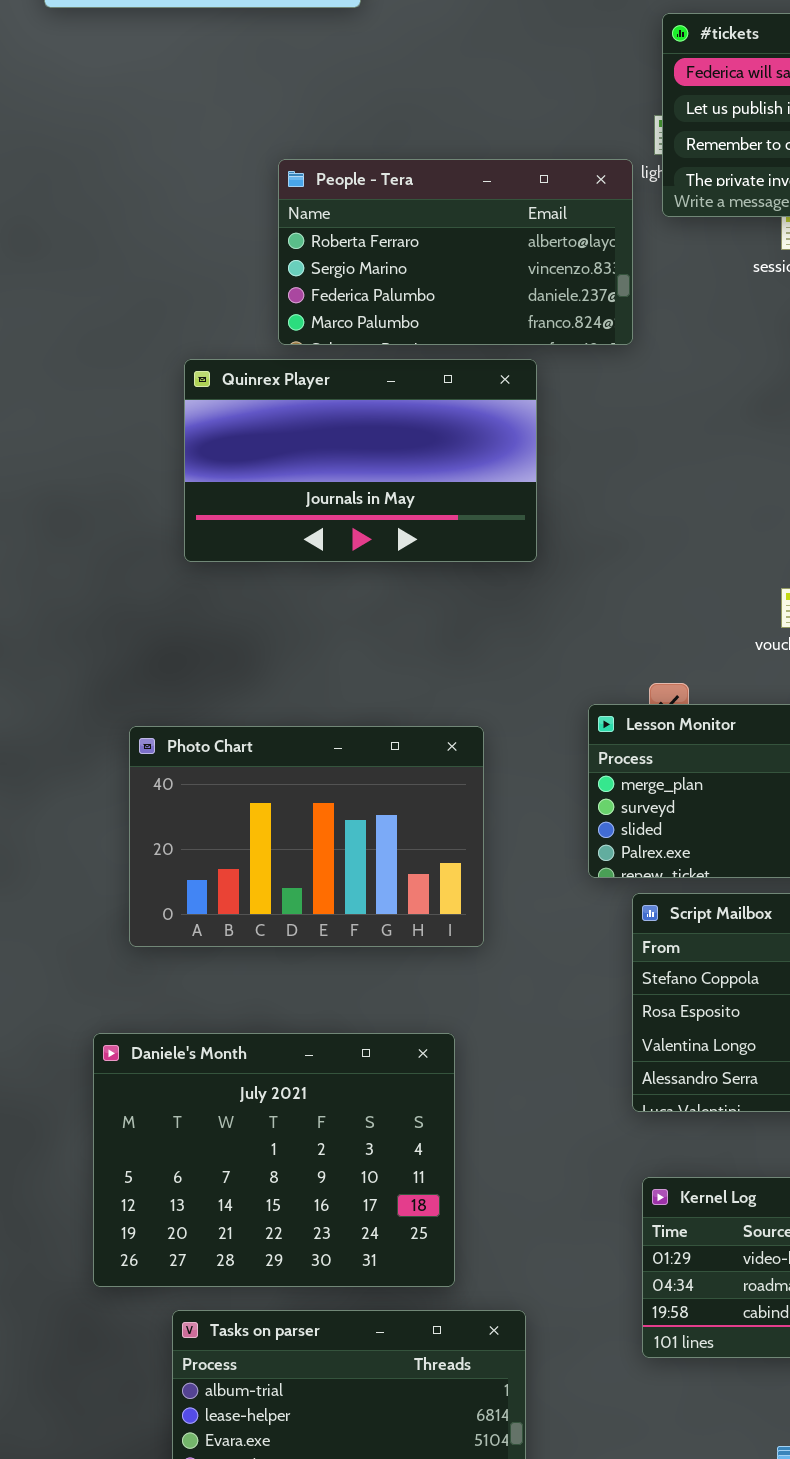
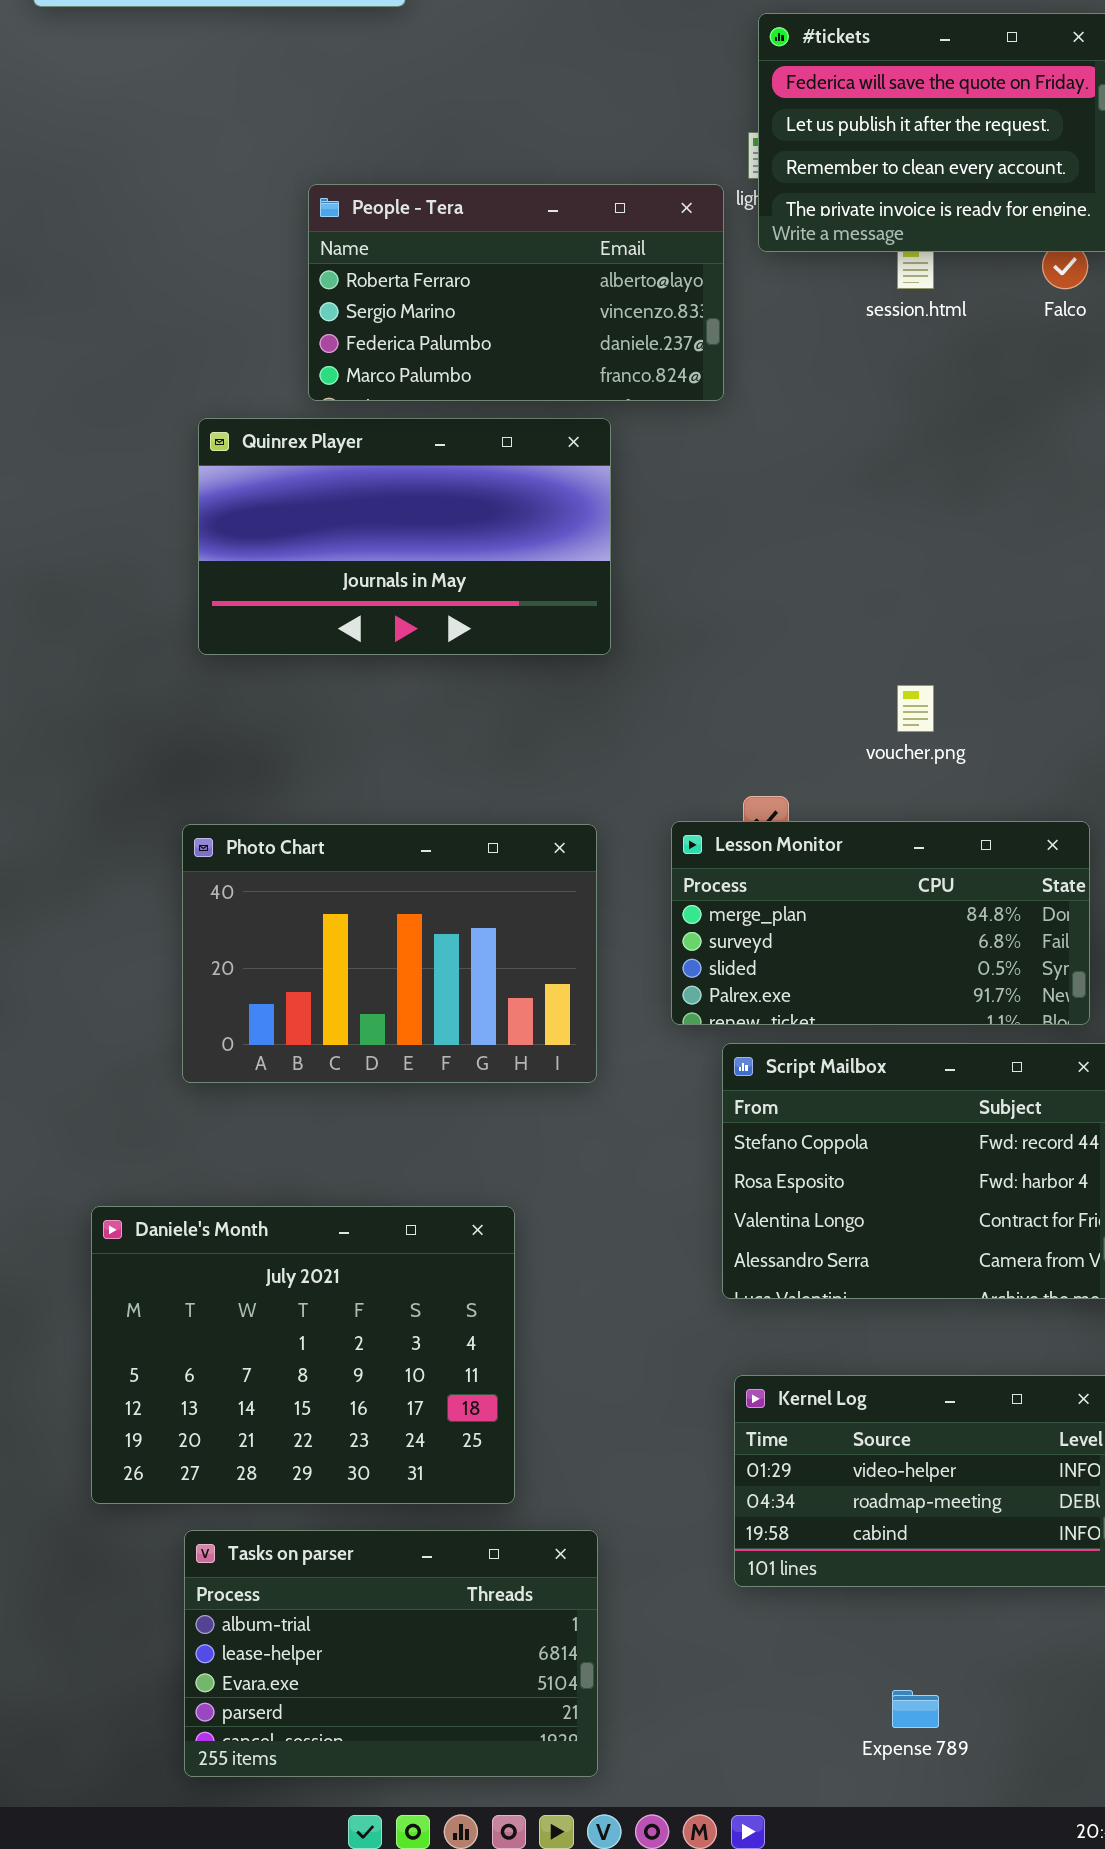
Photo Chart: [129,726,484,947] -> [182,824,597,1083], moved

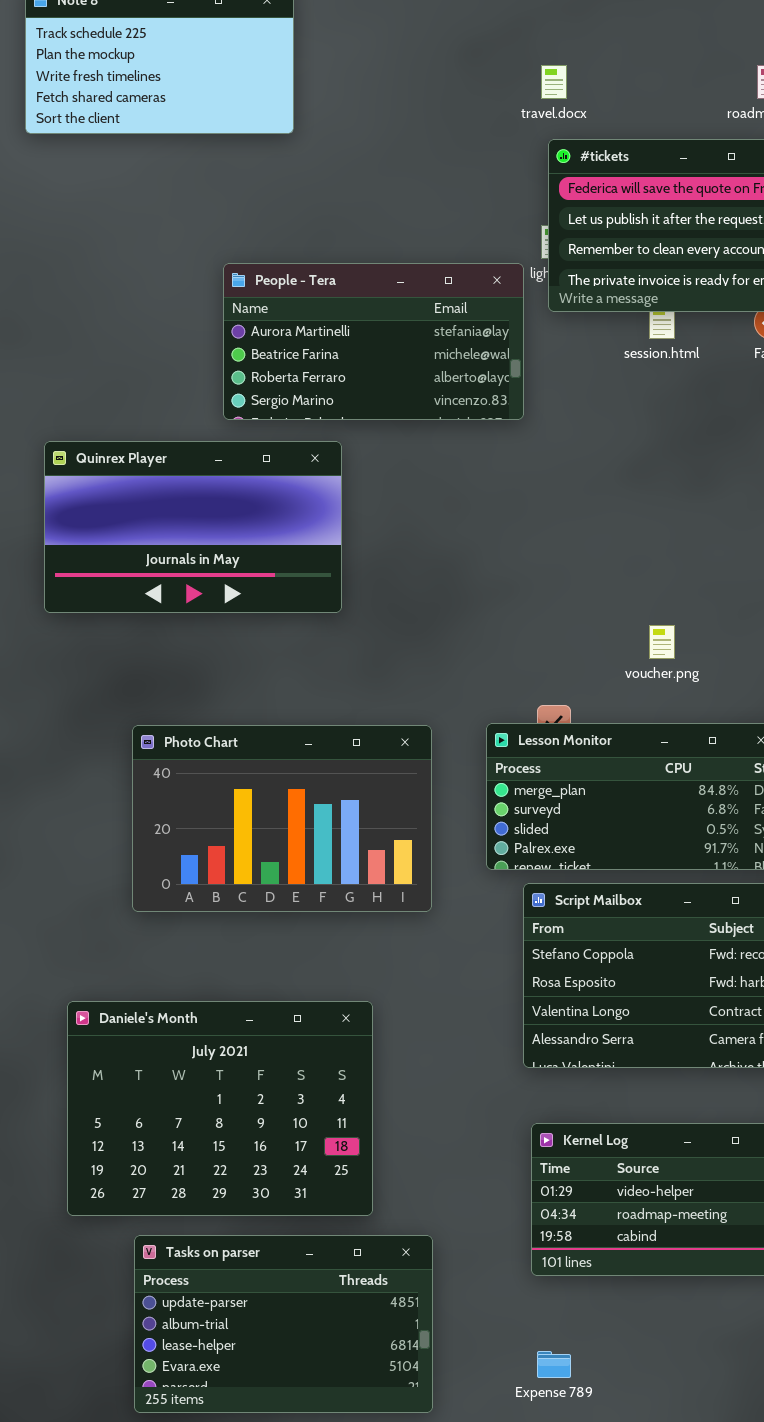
People - Tera: [308,184,724,401] -> [223,263,524,420], scrolled up 2 rows
Quinrex Player: [198,418,611,655] -> [44,441,342,613], moved
Tasks on parser: [184,1530,598,1777] -> [134,1235,433,1413], scrolled up 1 row
Expense 789: [892,1690,939,1728] -> [537,1351,571,1378], moved

